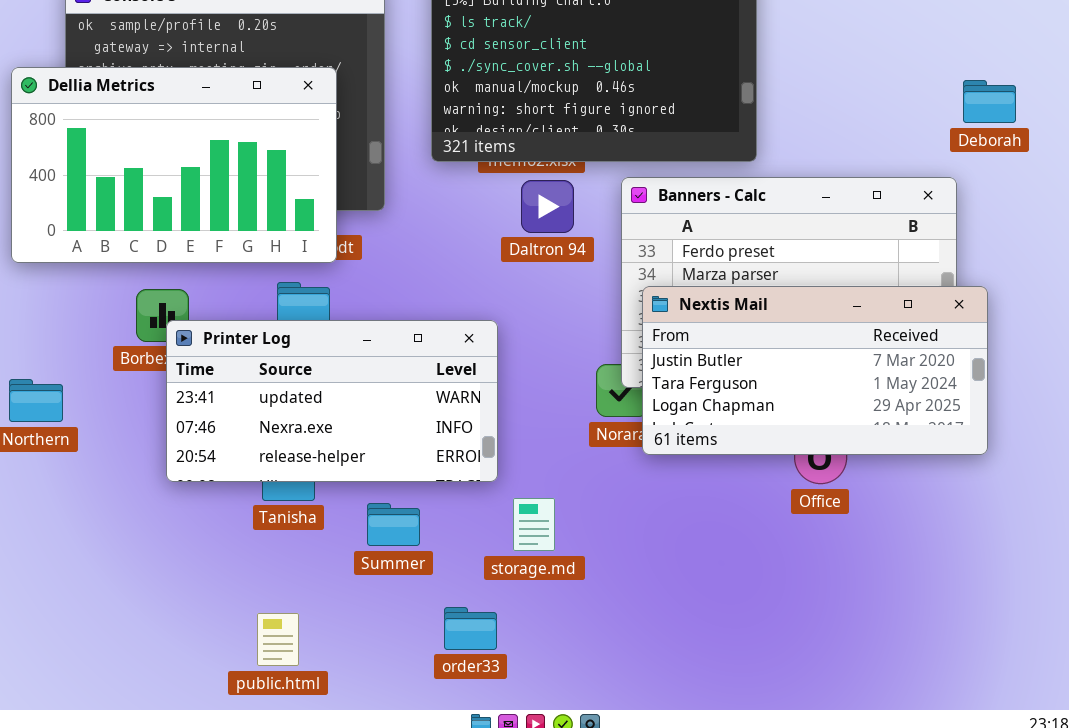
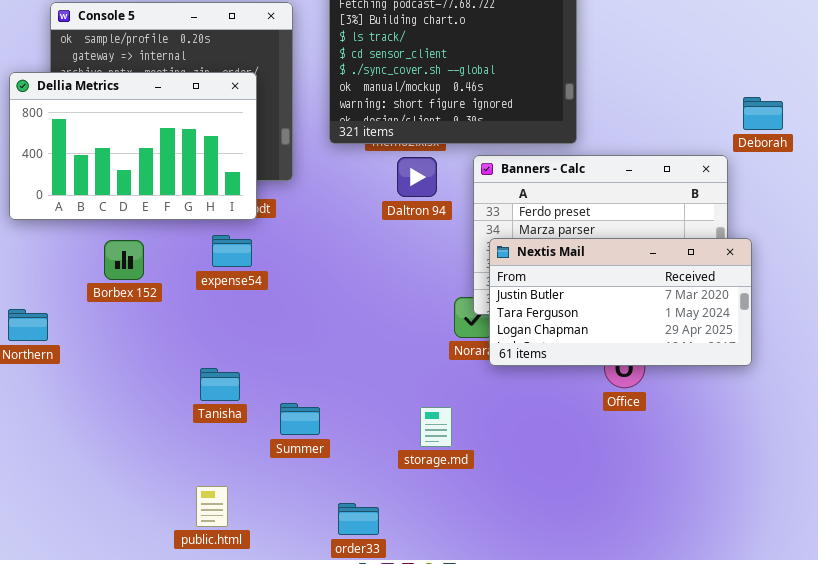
Deborah: [963,80,1016,123] -> [743,97,783,130], moved
Printer Log: [166,320,498,482] -> none, closed
storage.md: [513,498,555,551] -> [420,407,452,447], moved
order33: [444,607,497,650] -> [338,503,379,535], moved

